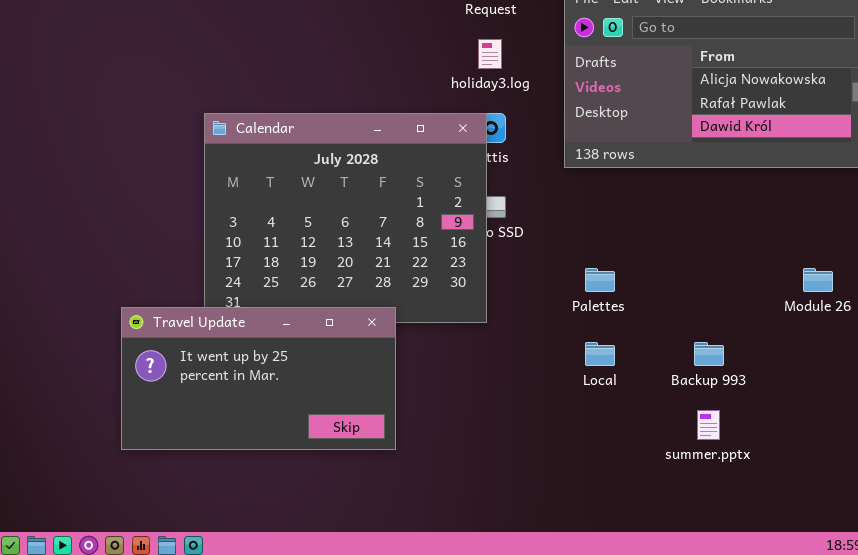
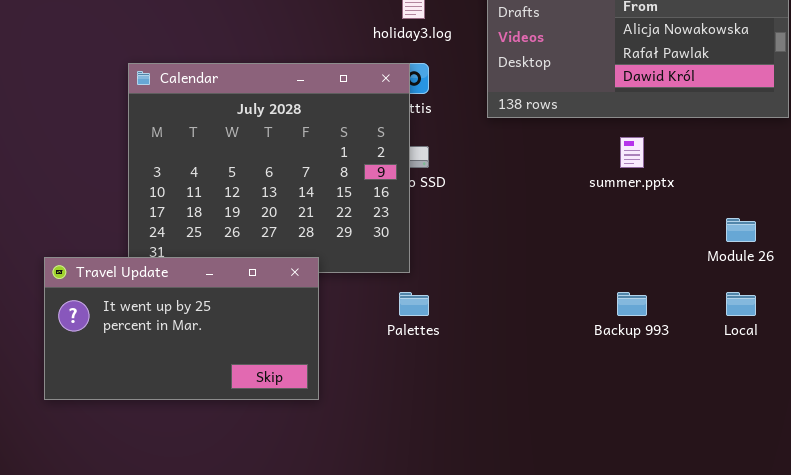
Palettes: [585,268,615,292] -> [399,292,429,316], moved
Local: [585,342,615,366] -> [726,292,756,316], moved
summer.pptx: [697,410,720,440] -> [620,137,644,168], moved

